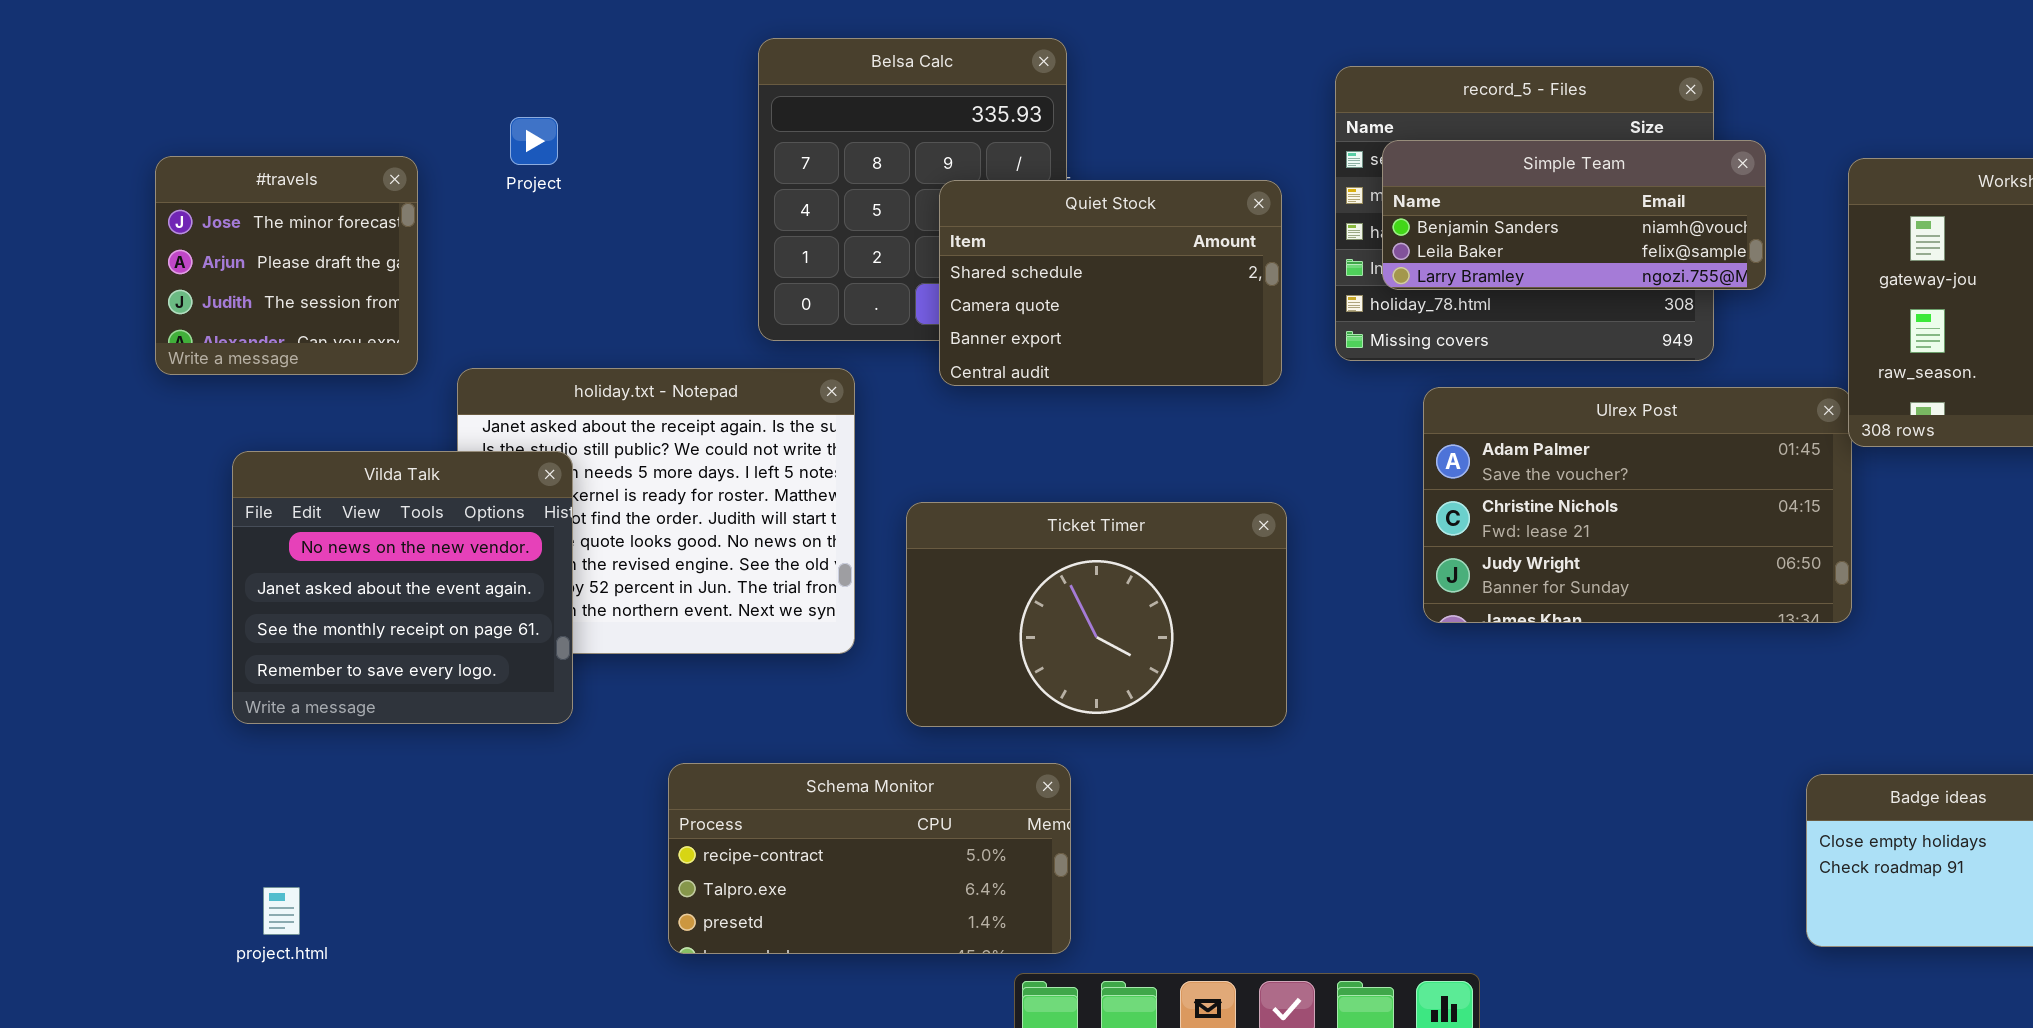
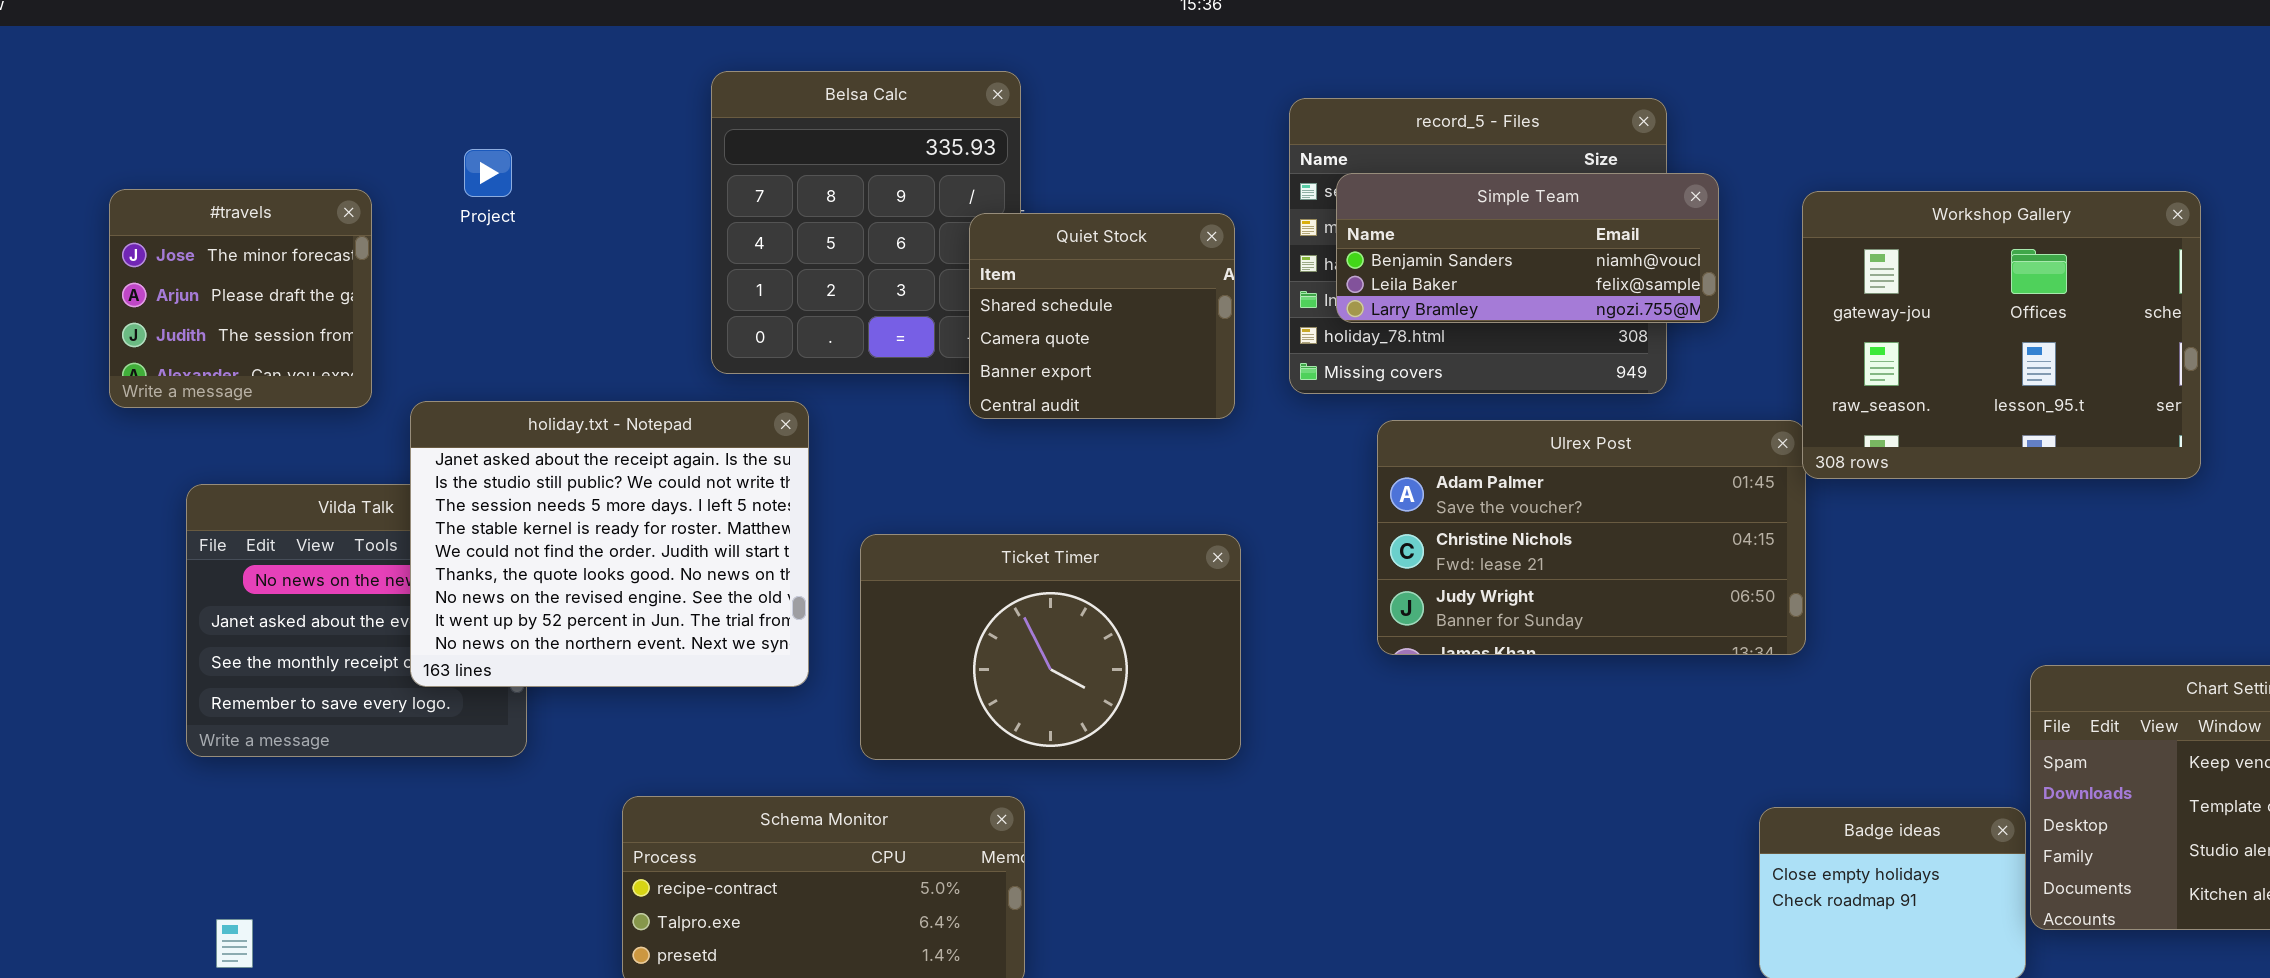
Quiet Stock: [939,180,1282,386] -> [969,213,1235,419], resized
holiday.txt - Notepad: [457,368,855,654] -> [410,401,809,687], raised

